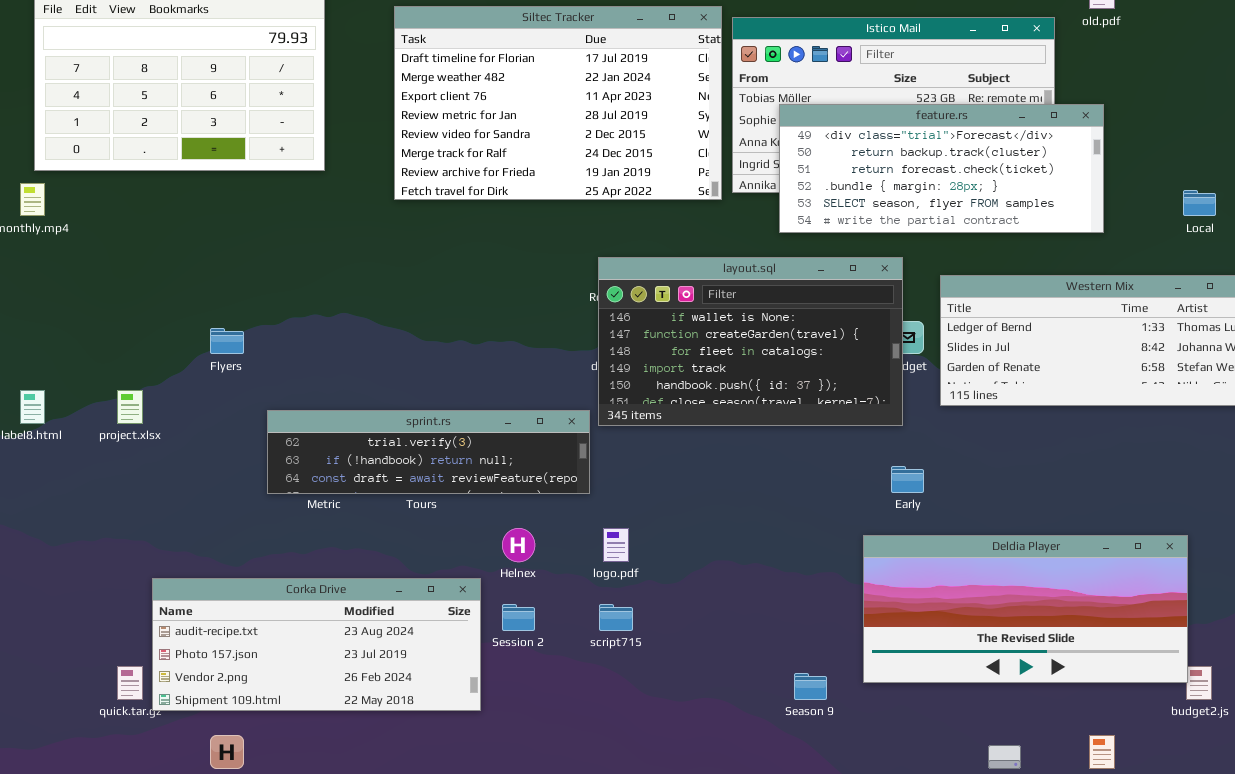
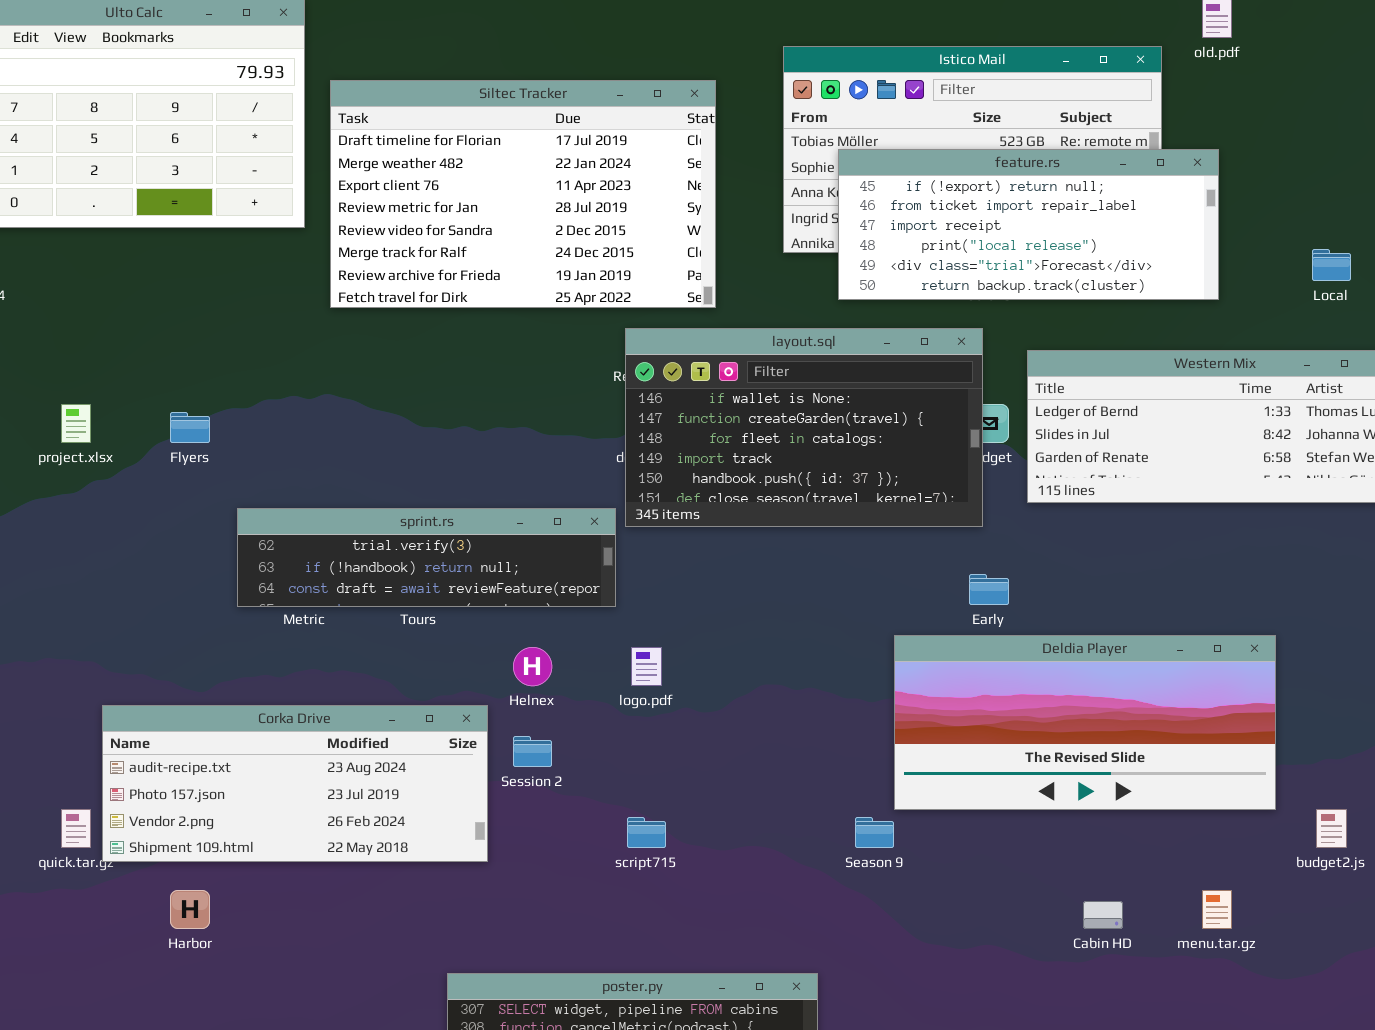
Siltec Tracker: [394,6,722,200] -> [330,80,716,308], moved
feature.rs: [779,104,1104,233] -> [838,149,1219,300], scrolled up 4 rows
project.xlsx: [117,390,143,424] -> [61,404,91,443], moved
Deldia Player: [863,535,1188,683] -> [894,635,1276,810], moved
script715: [599,604,633,631] -> [627,817,666,848], moved

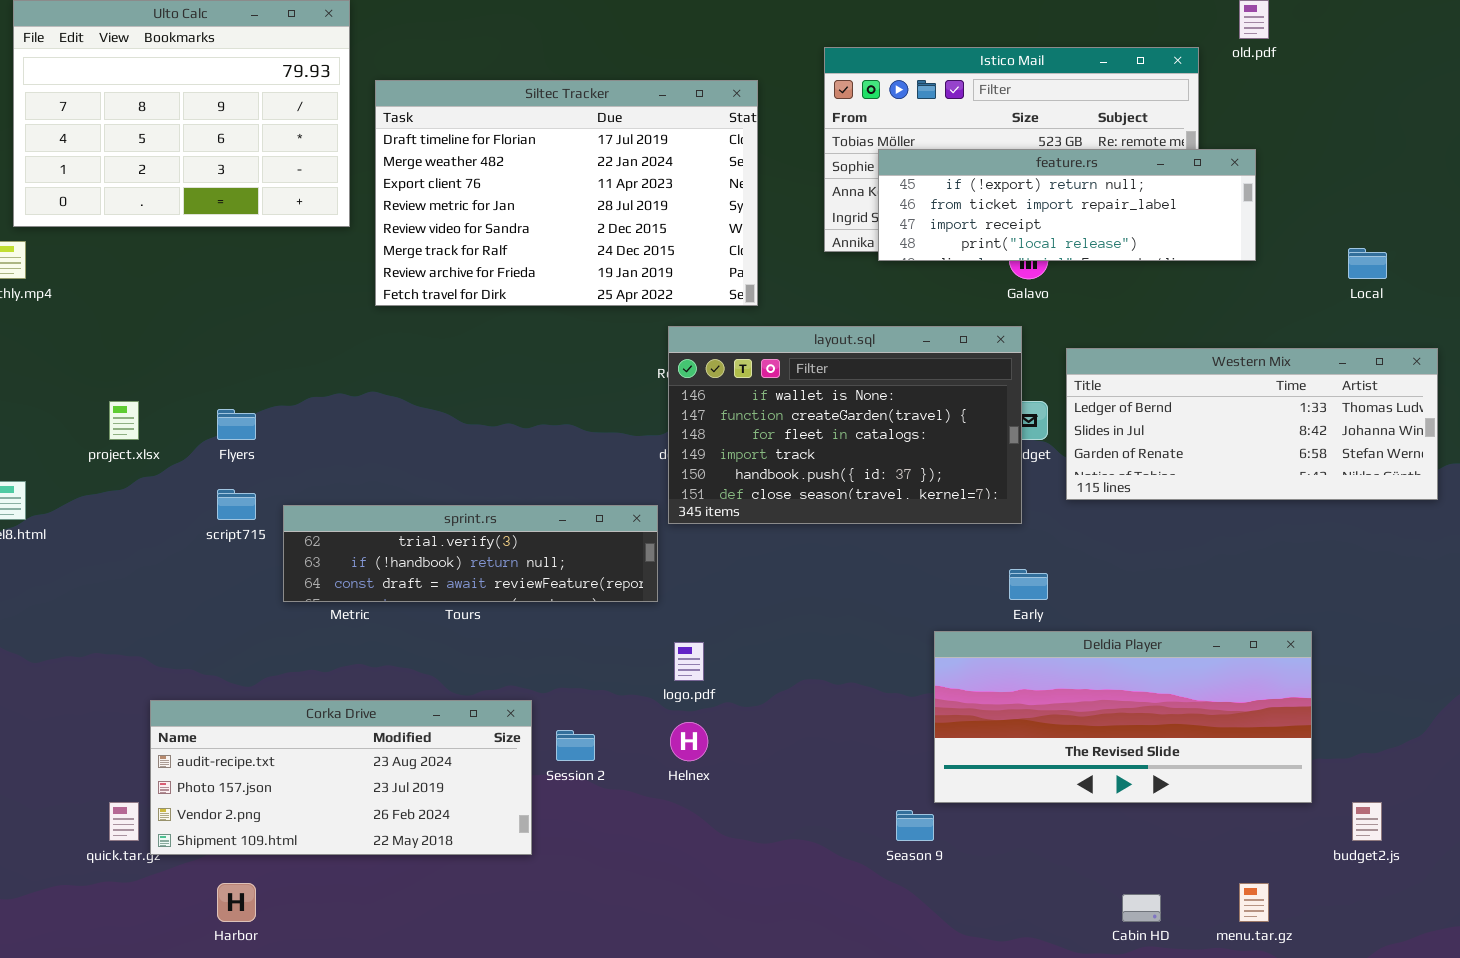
feature.rs: [838,149,1219,300] -> [878,149,1256,261], resized
Helnex: [513,647,552,686] -> [670,722,708,761], moved
script715: [627,817,666,848] -> [217,489,256,520], moved

